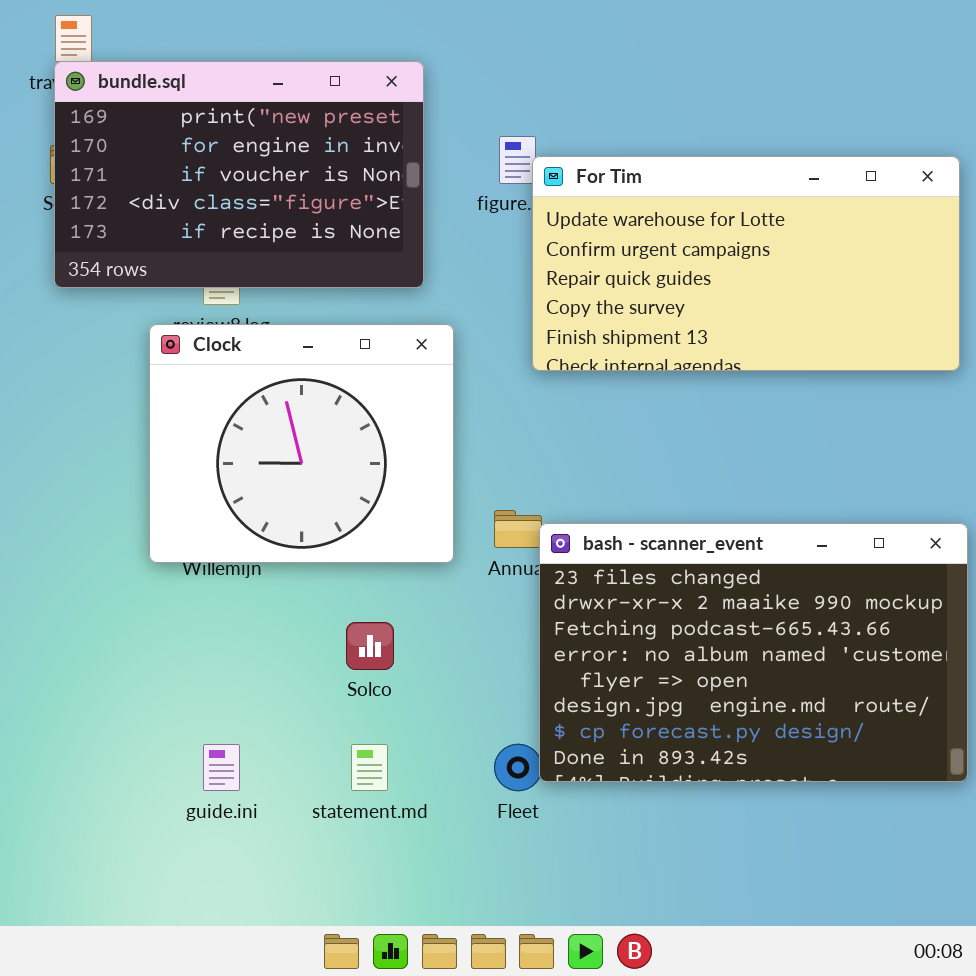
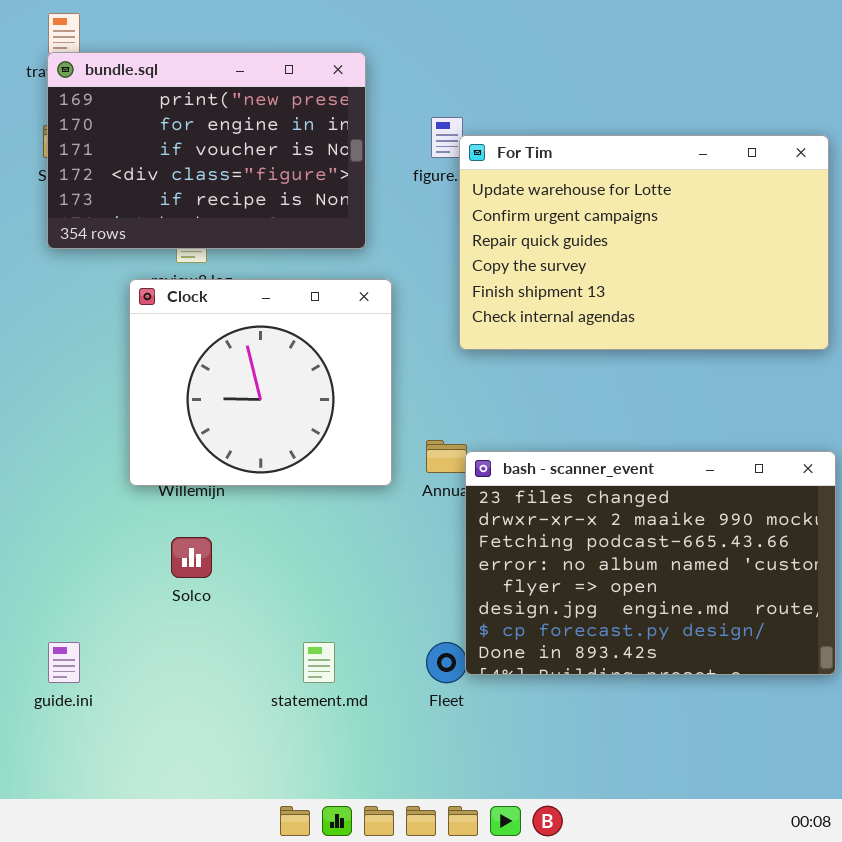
For Tim: [532,156,960,371] -> [459,135,829,350], resized
Solco: [346,622,394,670] -> [171,537,212,578], moved
guide.ini: [203,744,240,791] -> [48,642,80,683], moved

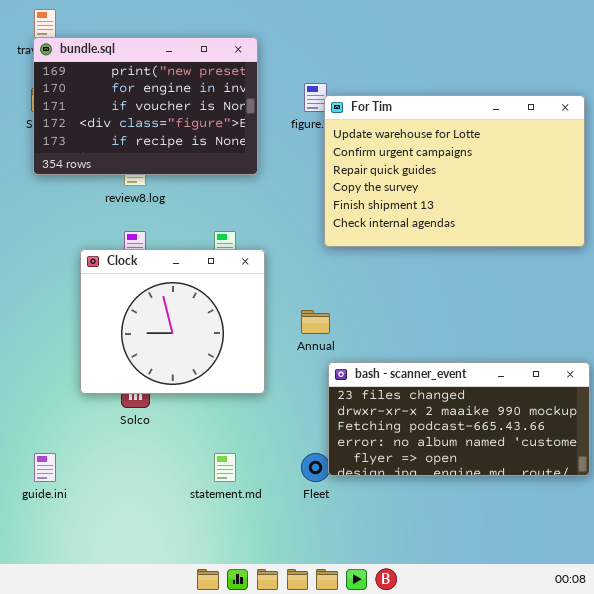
Clock: [129,279,392,486] -> [80,249,265,394], moved
bash - scanner_event: [465,451,836,675] -> [328,362,590,476], resized

